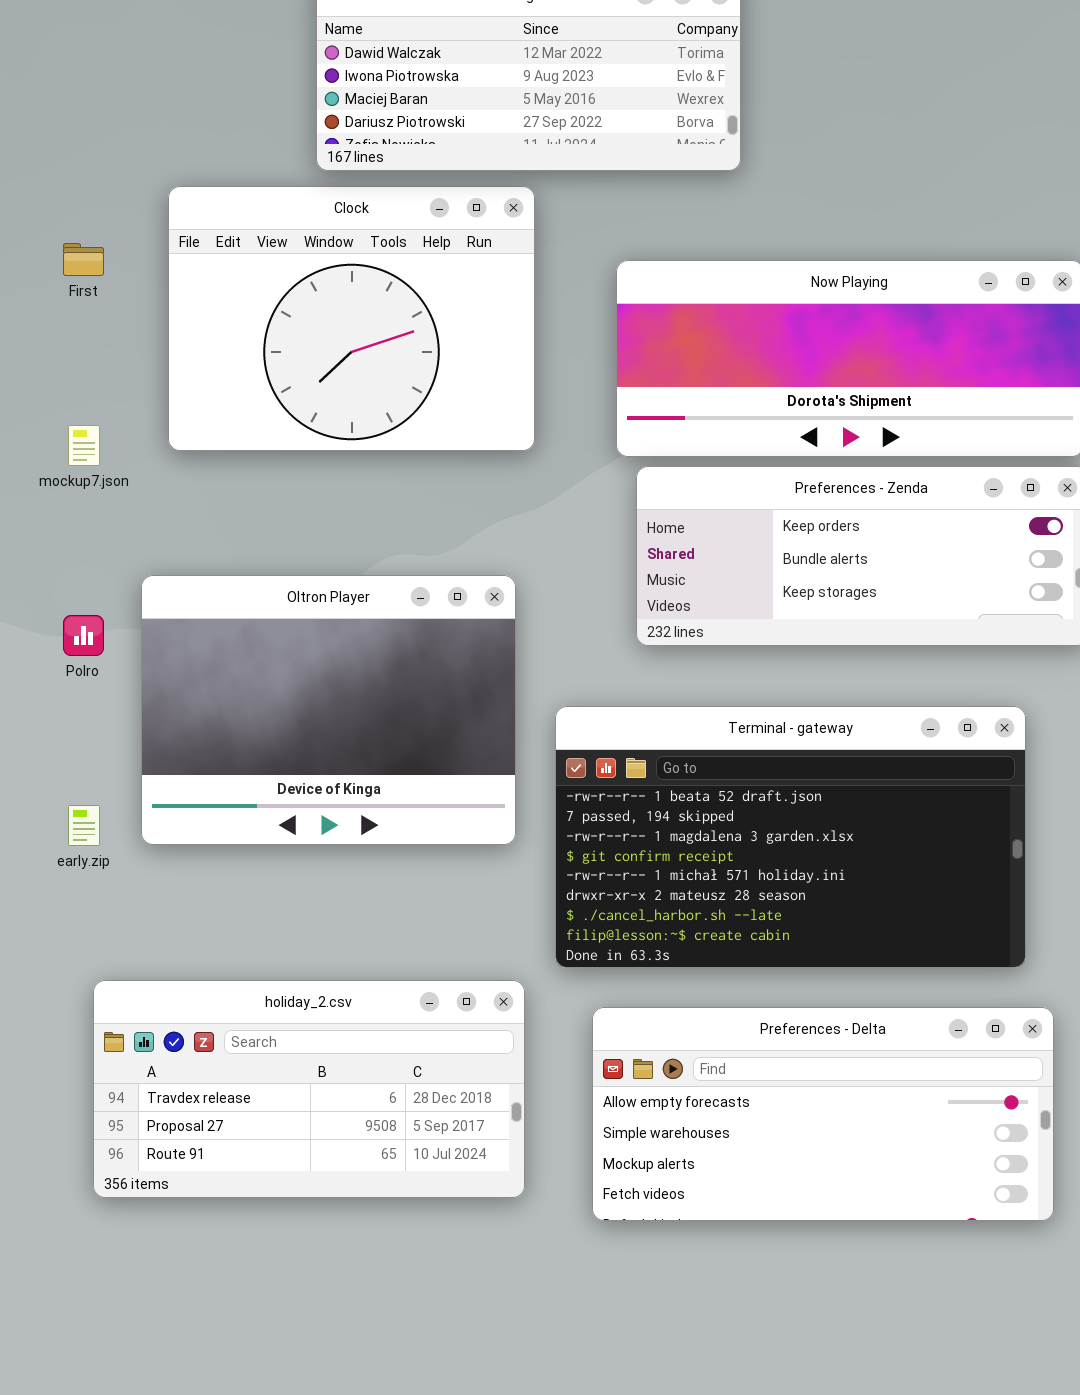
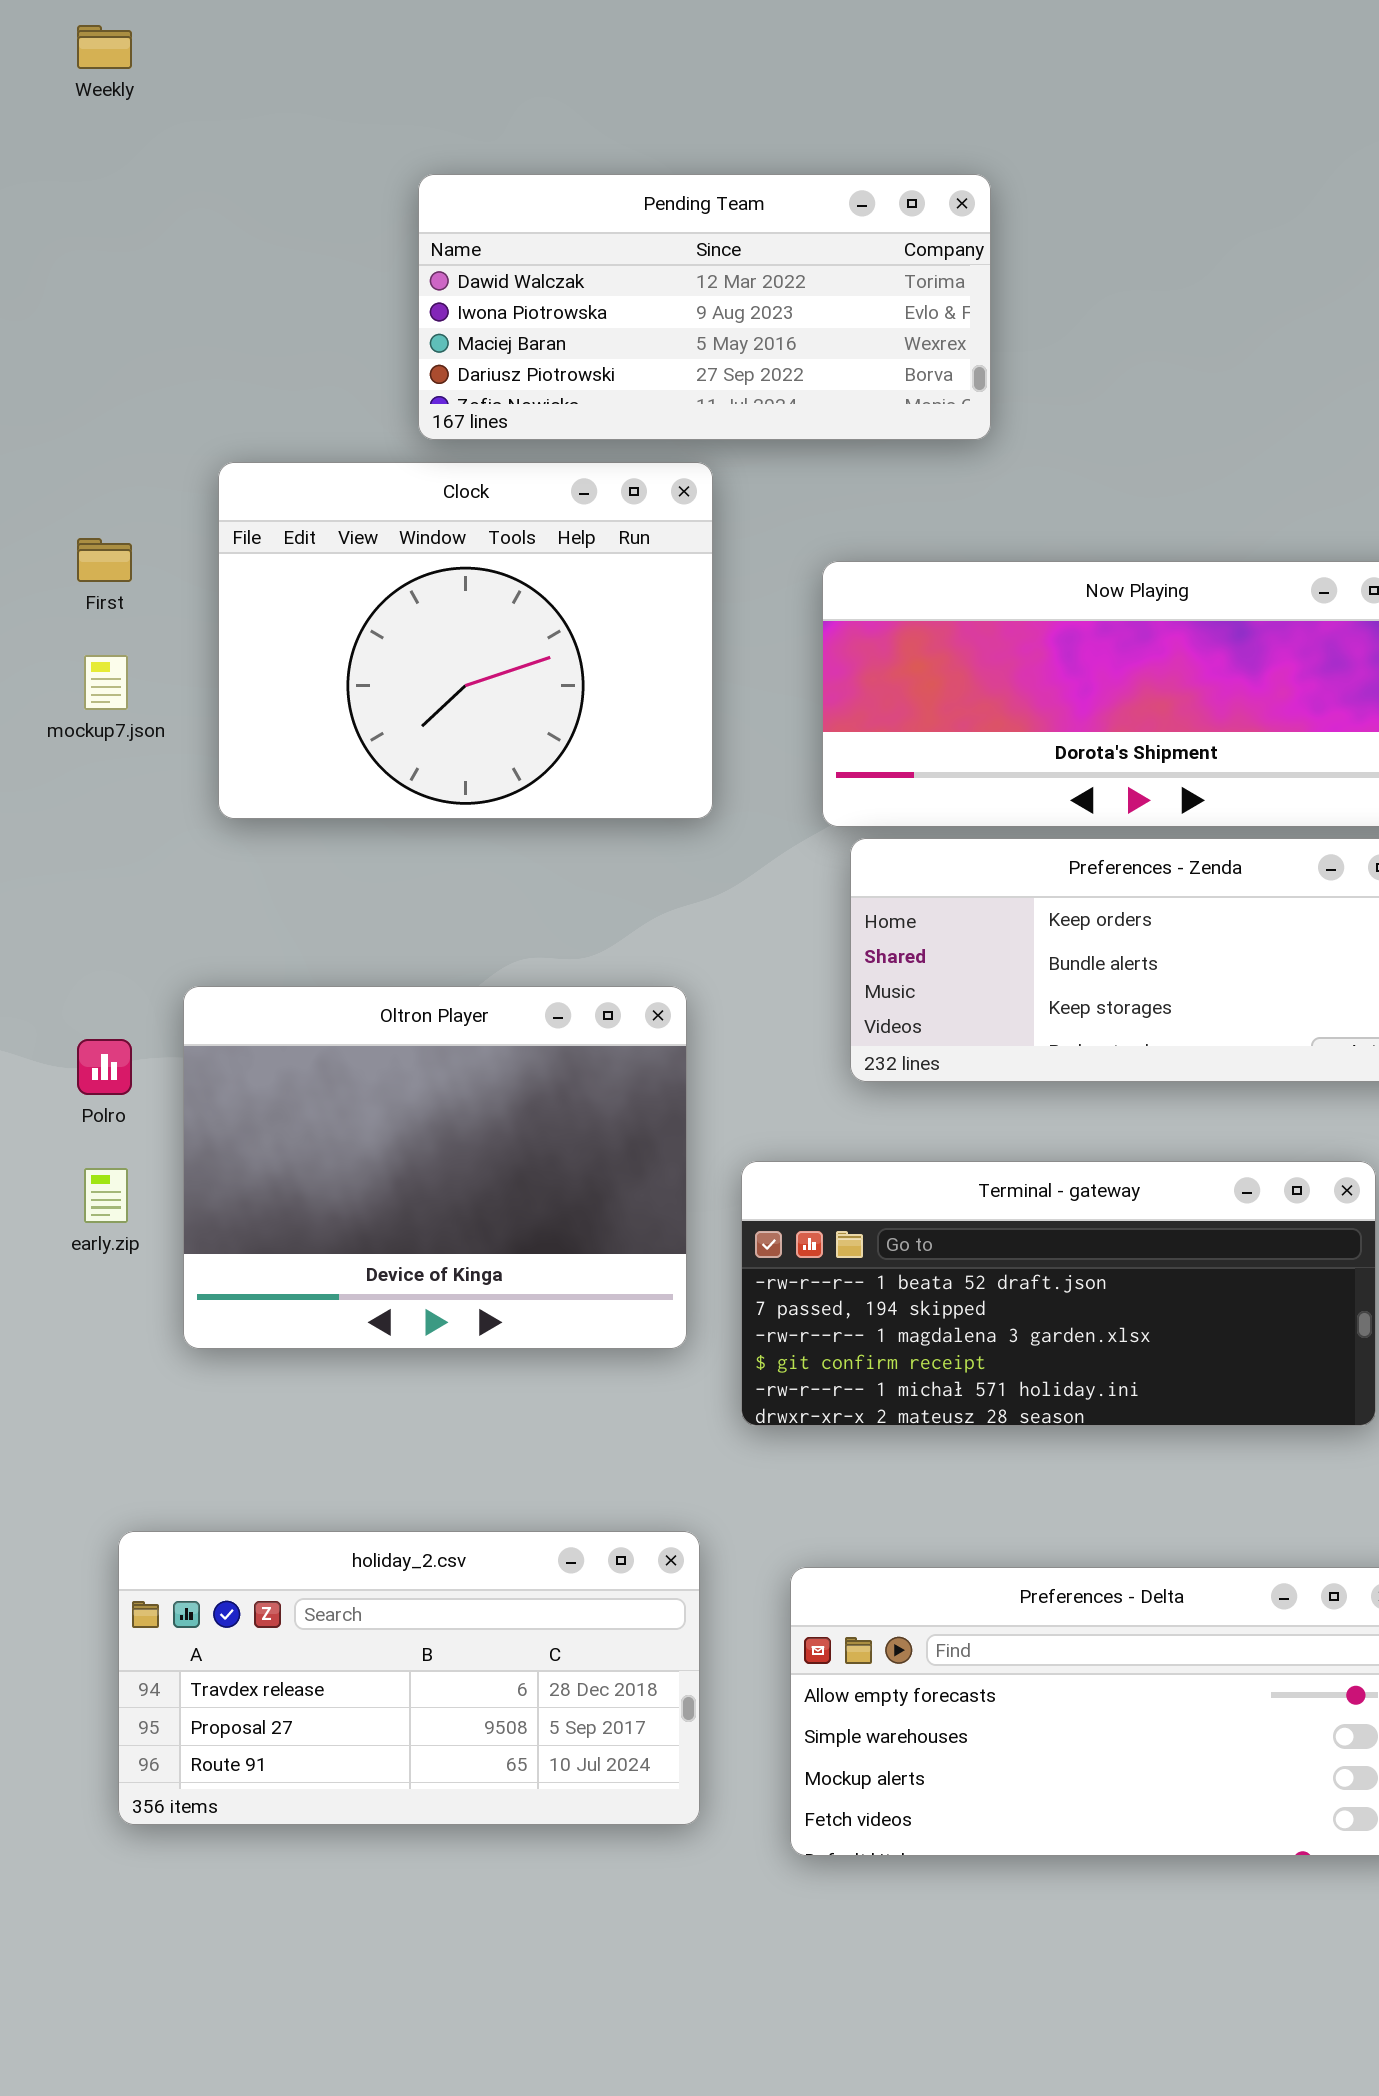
mockup7.json: [68,425,100,466] -> [84,655,128,710], moved
Terminal - gateway: [555,706,1026,968] -> [741,1161,1376,1426], resized
early.zip: [68,805,100,846] -> [84,1168,128,1223], moved

